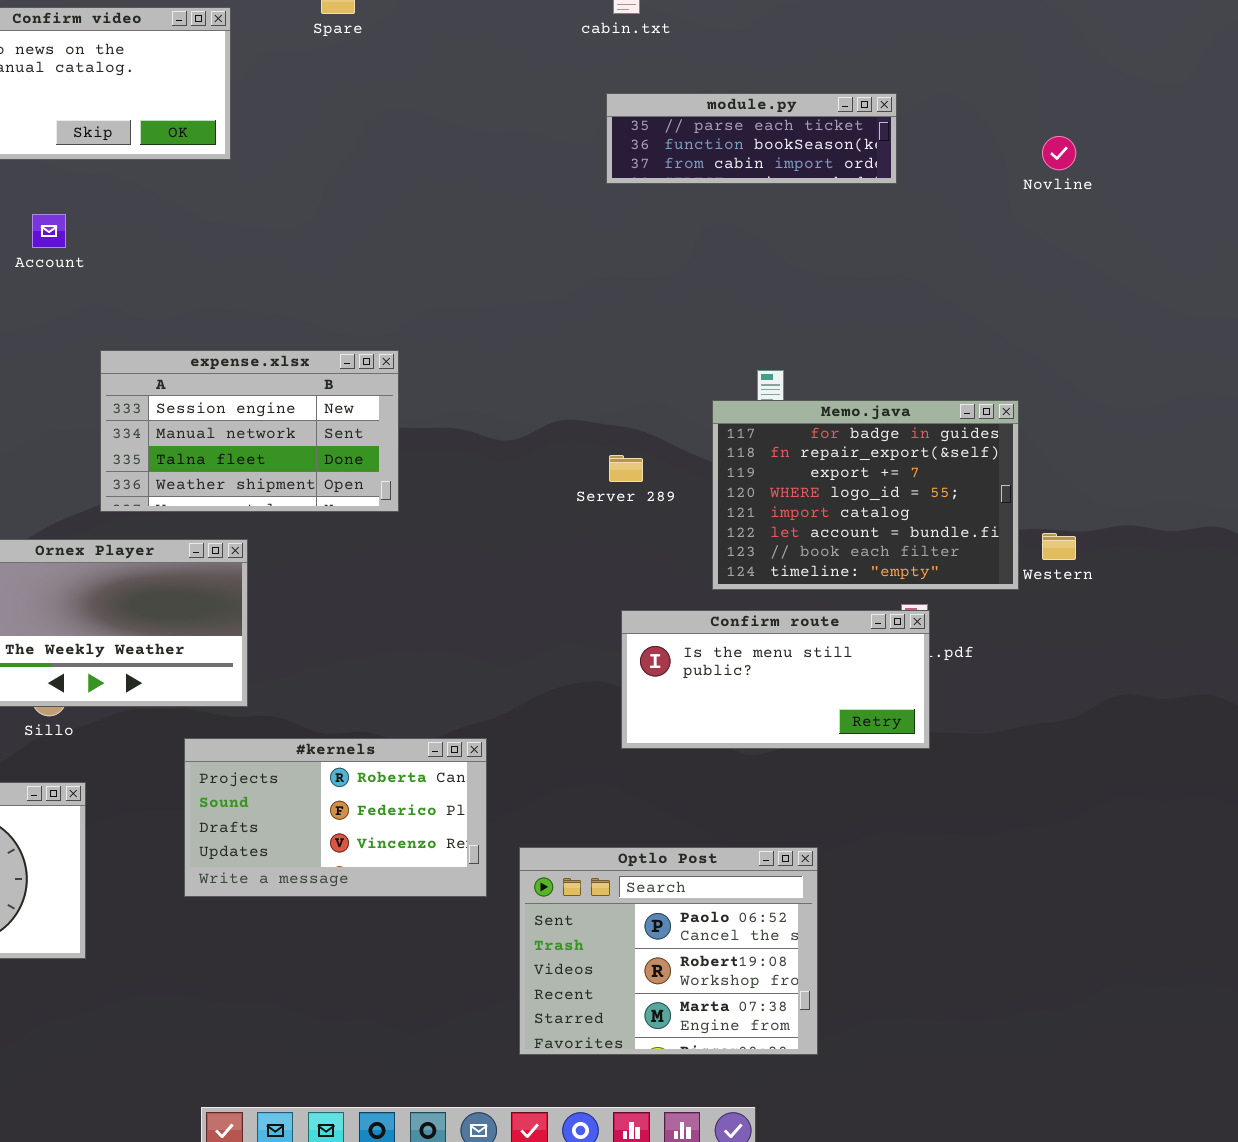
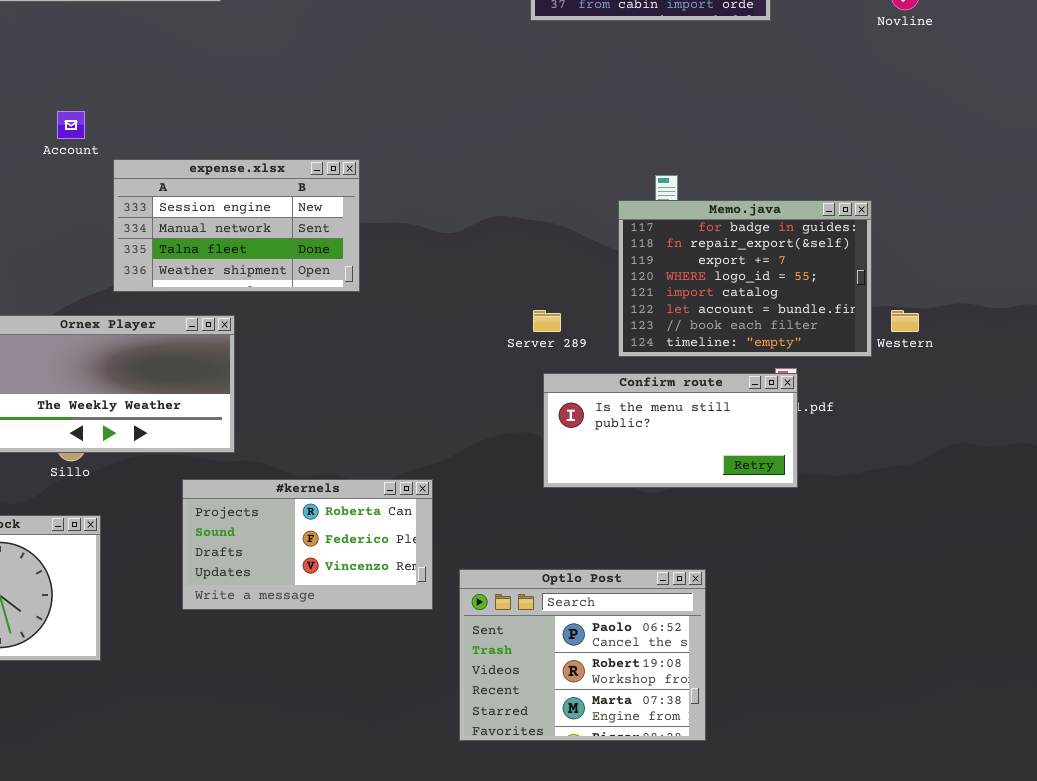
Account: [32,214,66,248] -> [57,111,85,139], moved
Server 289: [609,455,643,482] -> [533,310,561,332], moved

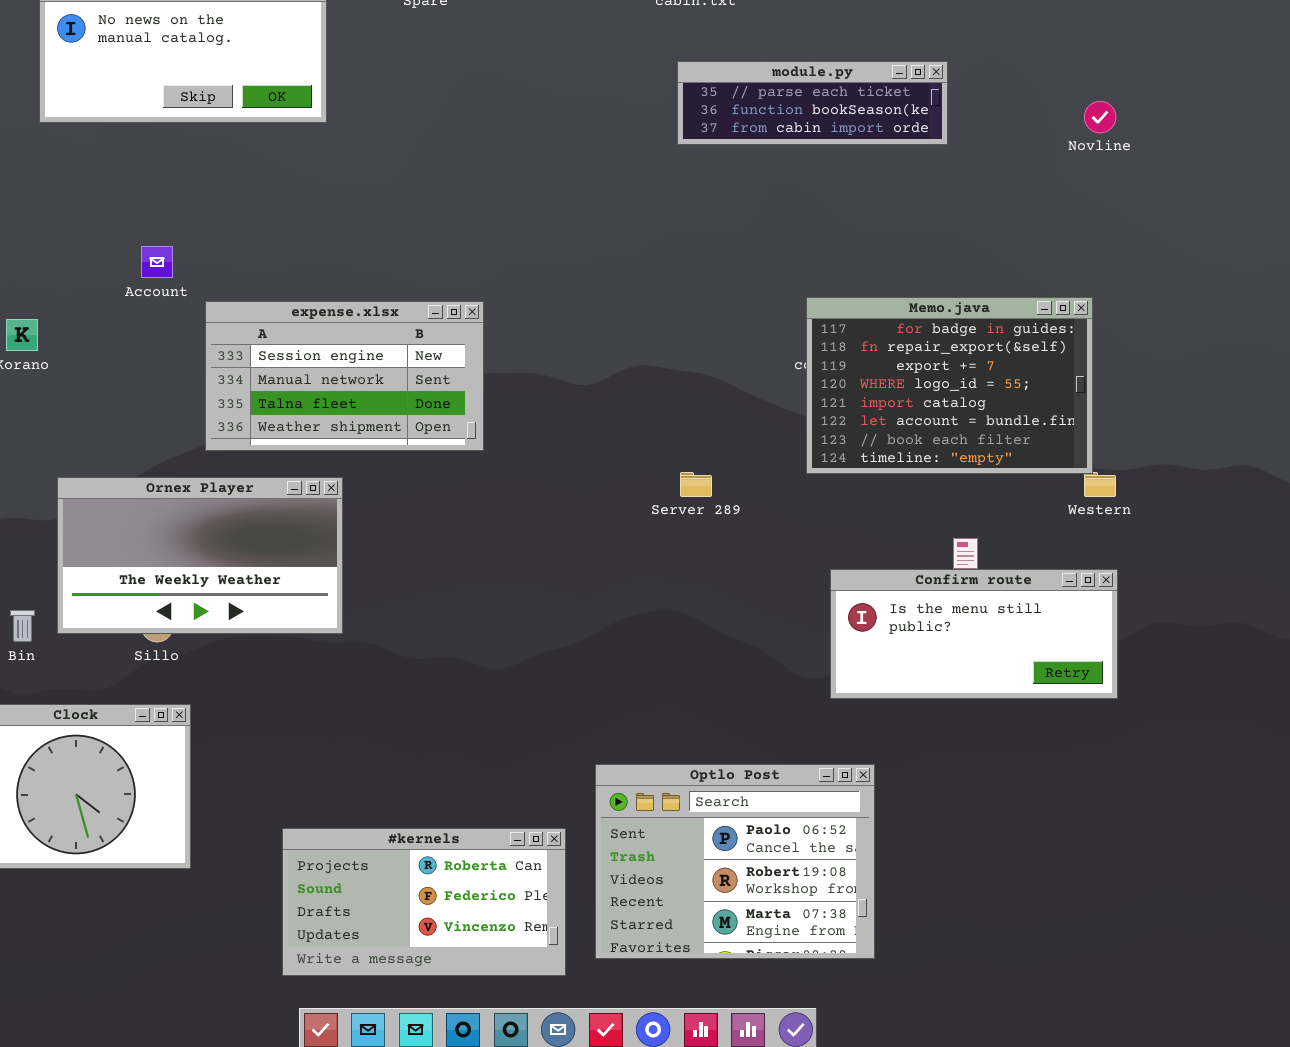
Memo.java: [618,200,872,357] -> [806,297,1093,474], moved
Confirm route: [543,373,798,488] -> [830,569,1118,699], moved
#kernels: [182,479,433,610] -> [282,828,566,976], moved

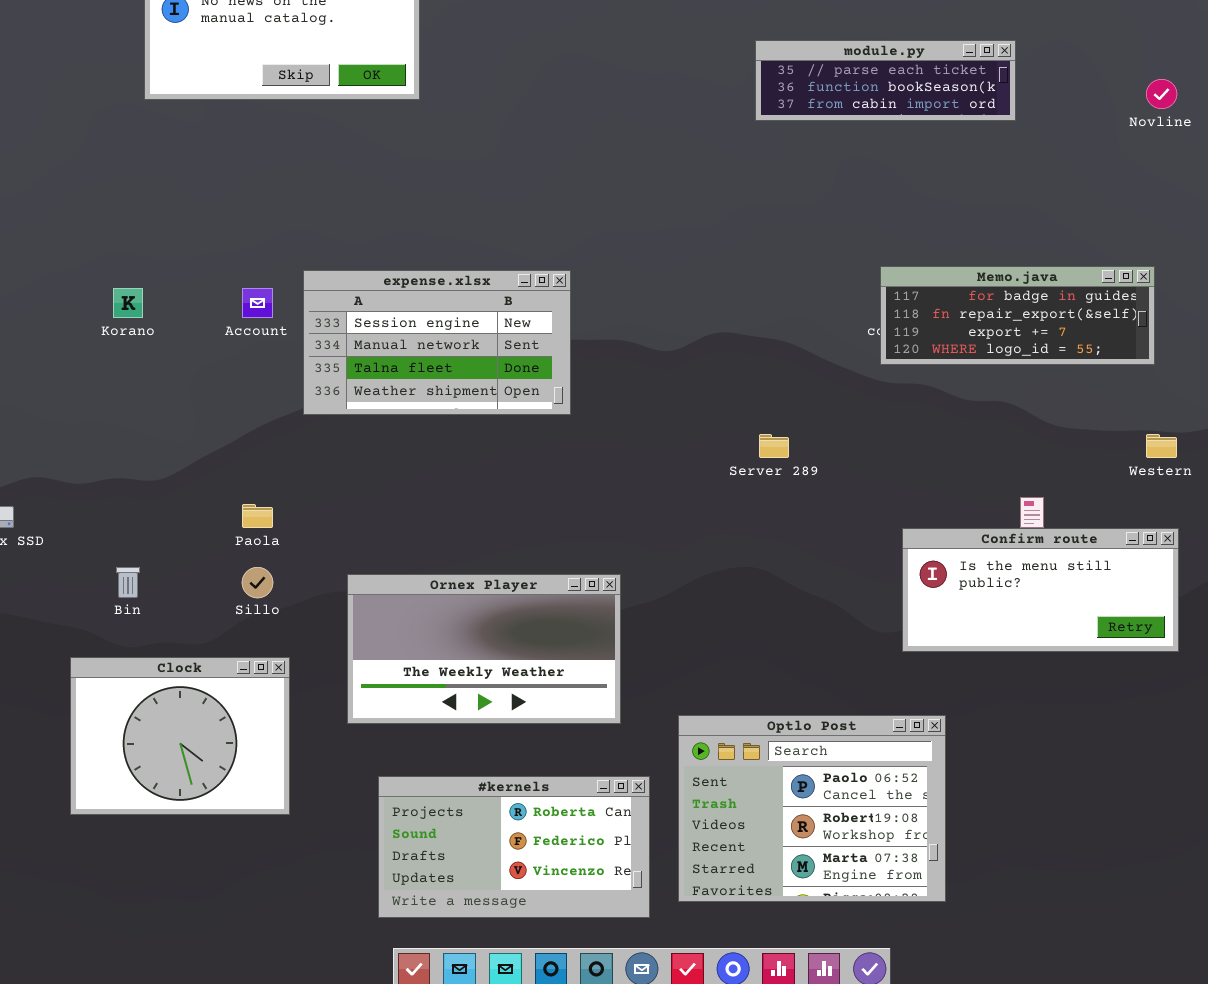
Account: [141,246,173,278] -> [242,288,273,318], moved
Memo.java: [806,297,1093,474] -> [880,266,1155,365], resized
Ornex Player: [57,477,343,634] -> [347,574,621,724], moved

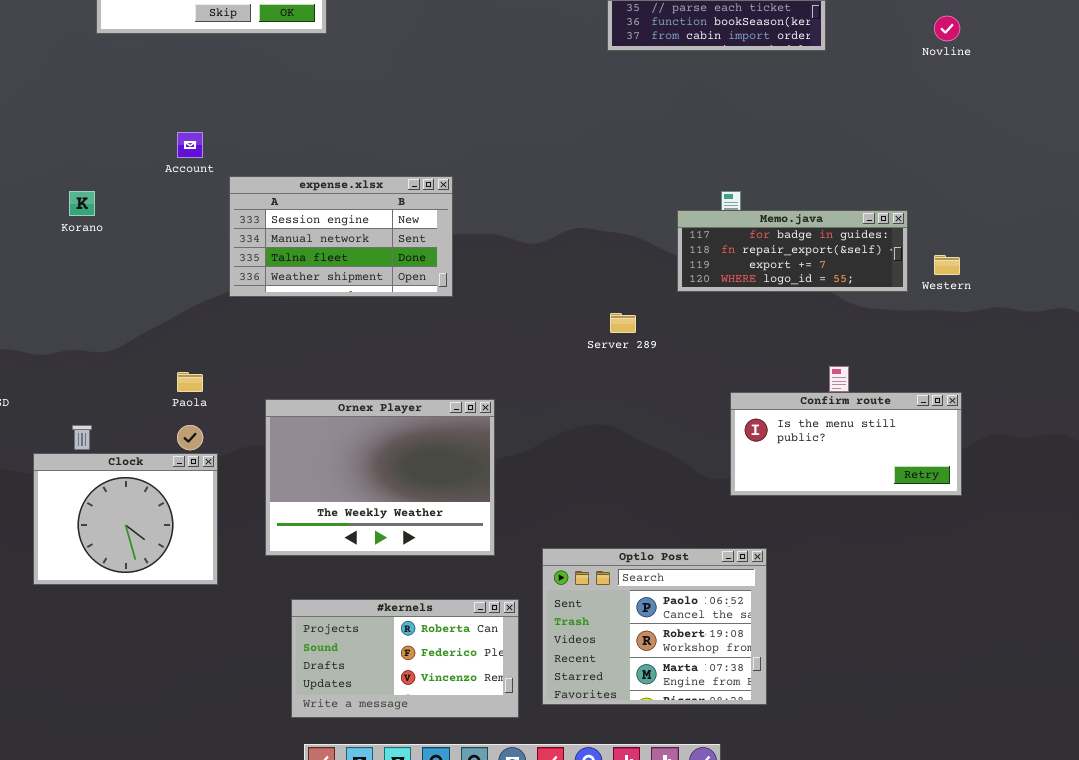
Memo.java: [880,266,1155,365] -> [677,210,908,292], moved
Account: [242,288,273,318] -> [177,132,203,158], moved
Western: [1146,434,1177,458] -> [934,255,960,275], moved
Ornex Player: [347,574,621,724] -> [265,399,495,556], resized
Clock: [70,657,290,815] -> [33,453,218,585], moved

